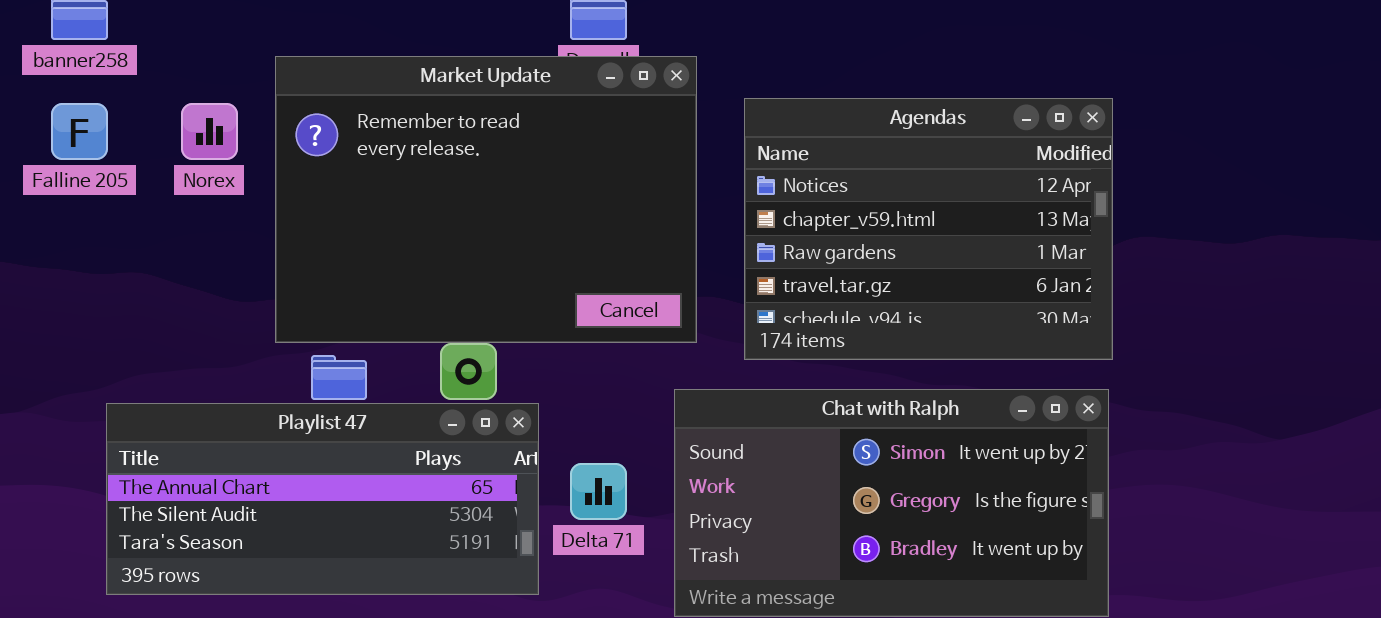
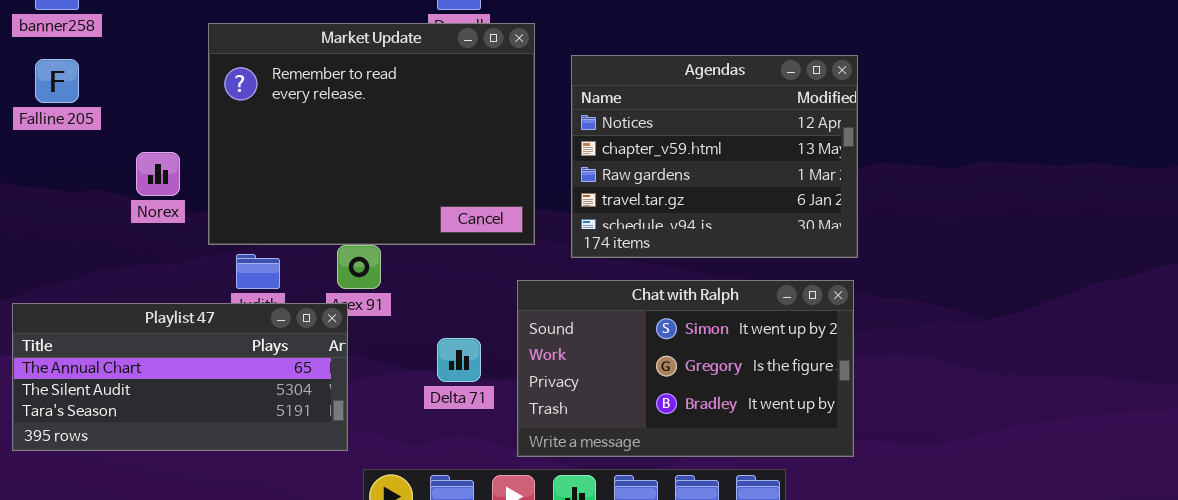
Norex: [181,103,238,160] -> [136,152,180,196], moved
Playlist 47: [106,403,539,595] -> [12,303,348,451], moved

